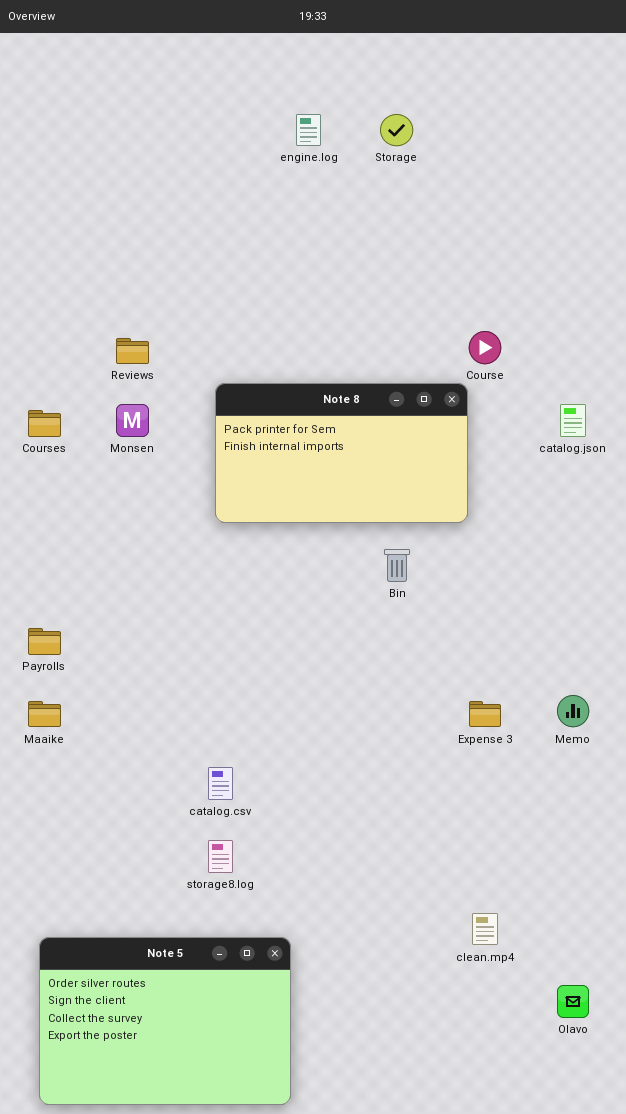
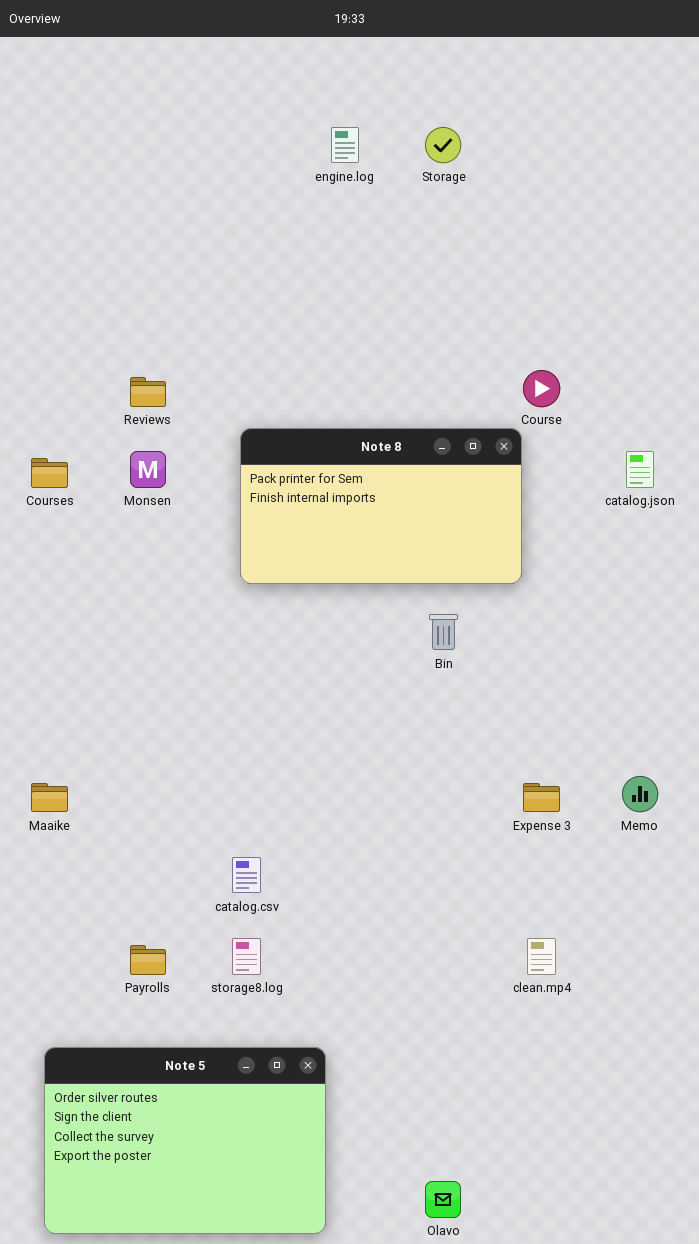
Payrolls: [28,628,61,655] -> [130,945,166,975], moved
clean.mp4: [472,913,498,945] -> [527,938,556,975], moved
Olavo: [557,985,589,1018] -> [425,1181,461,1218], moved

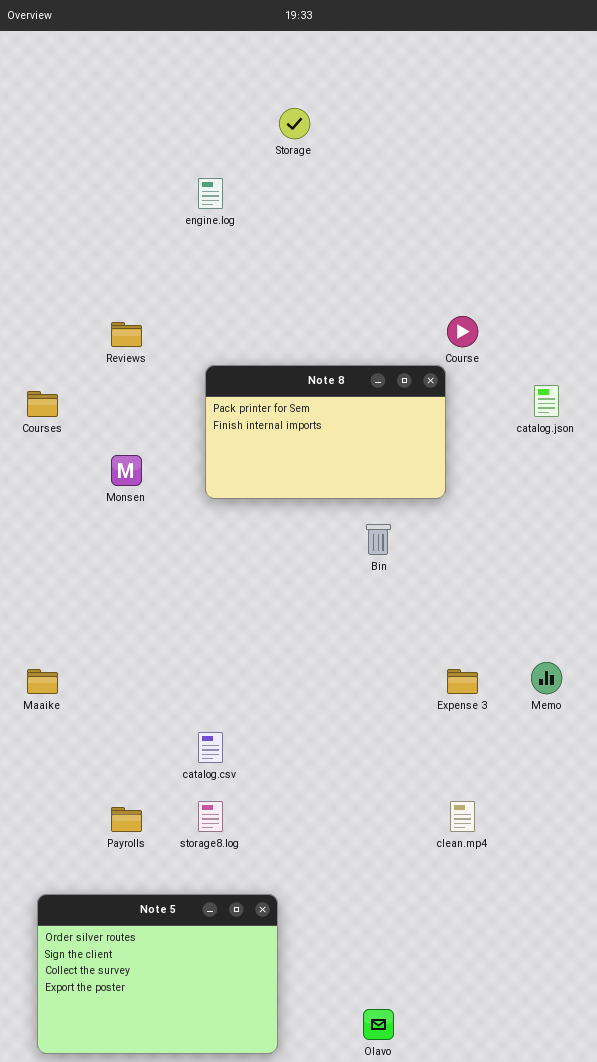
engine.log: [331,127,359,163] -> [198,178,223,209], moved
Storage: [425,127,461,163] -> [279,108,310,139], moved
Monsen: [130,451,166,488] -> [111,455,142,486], moved

